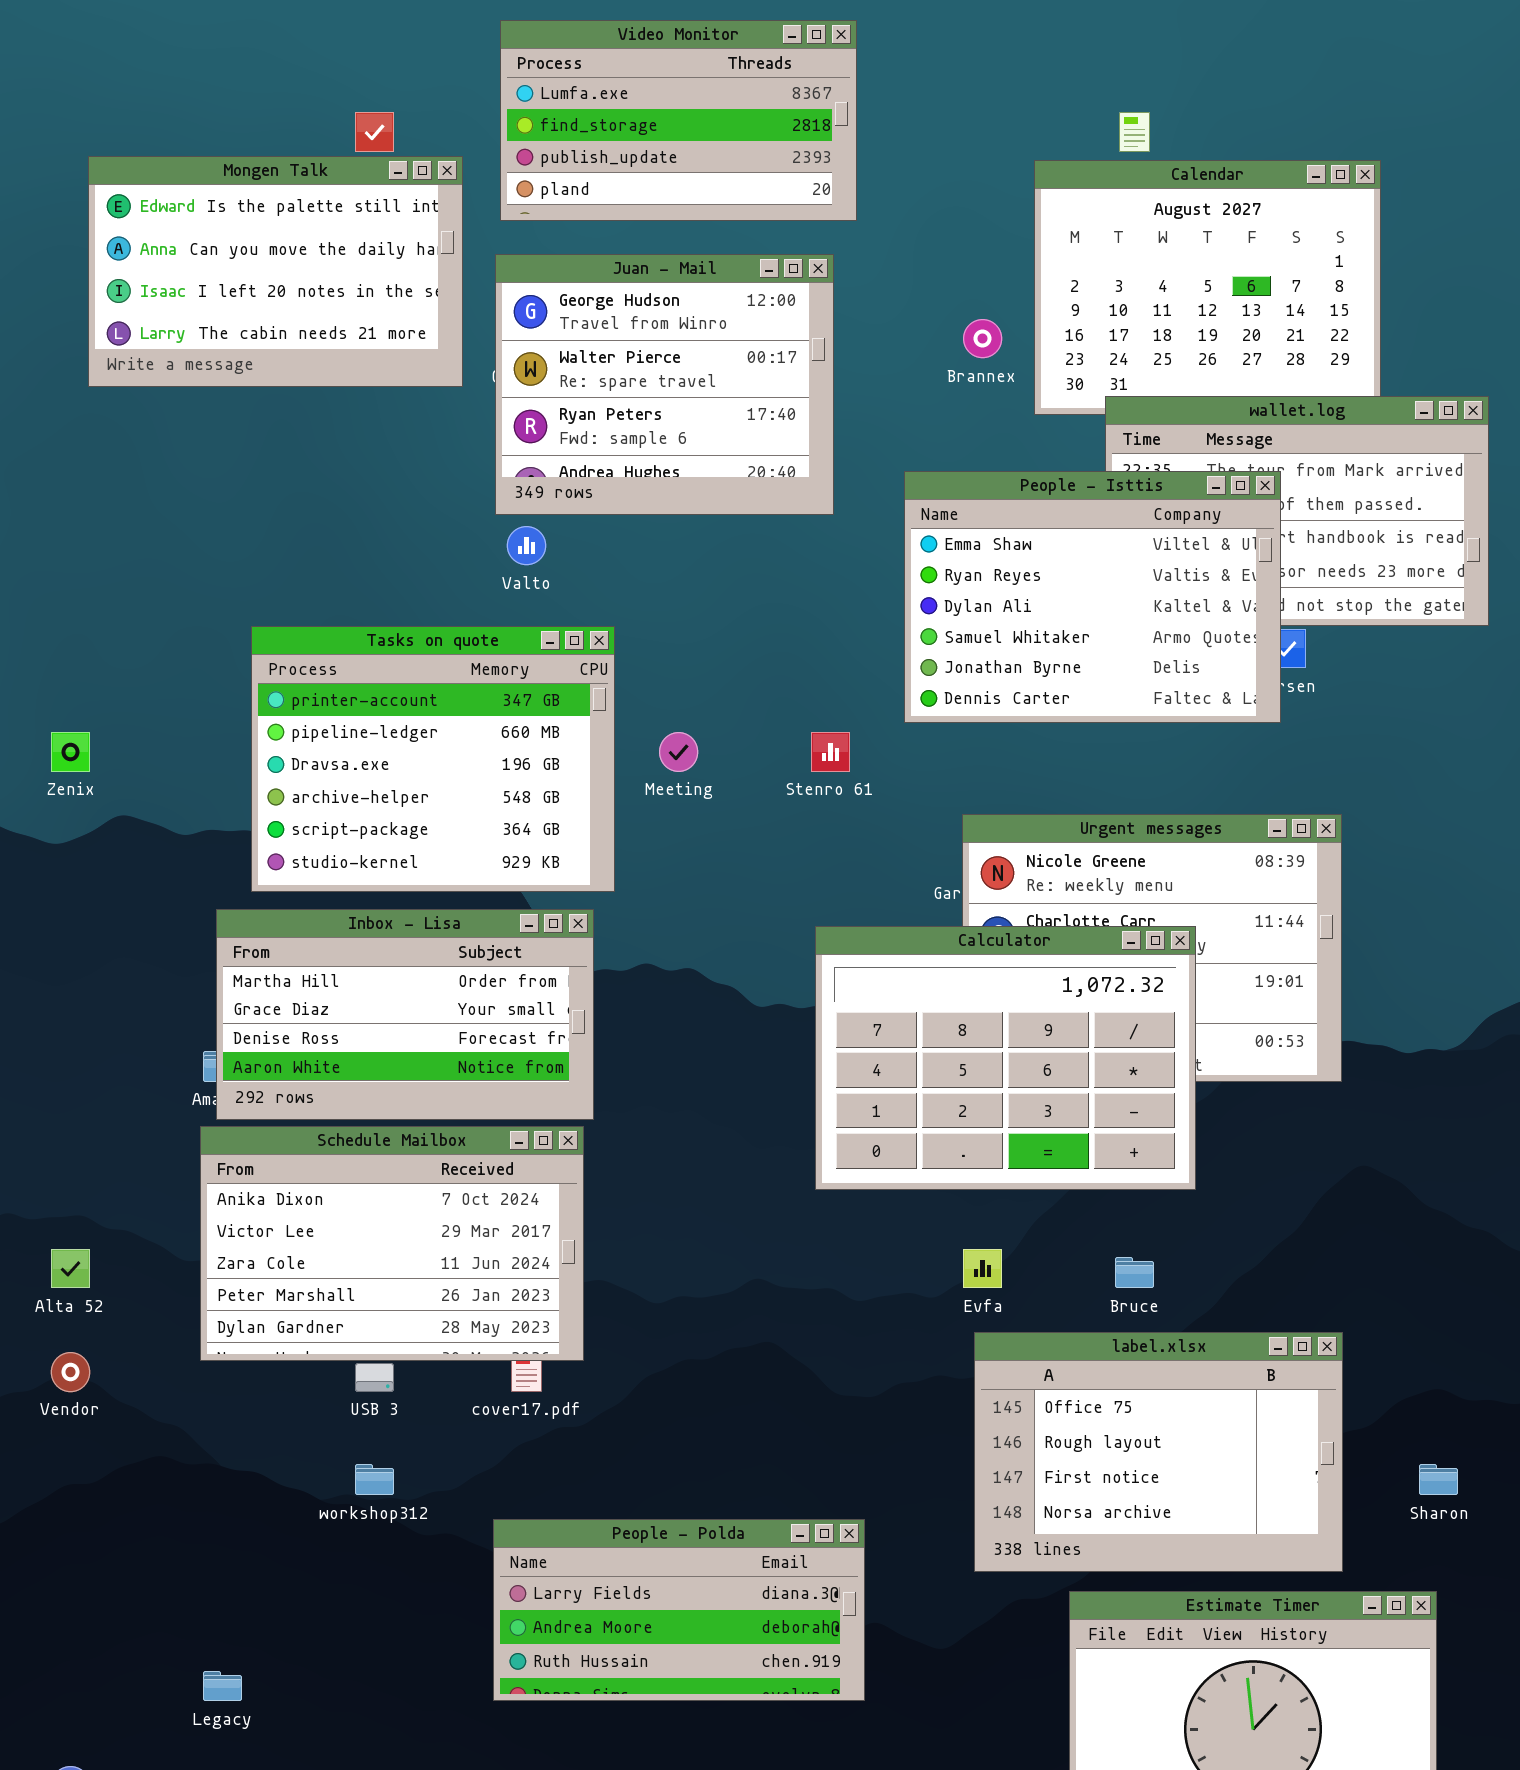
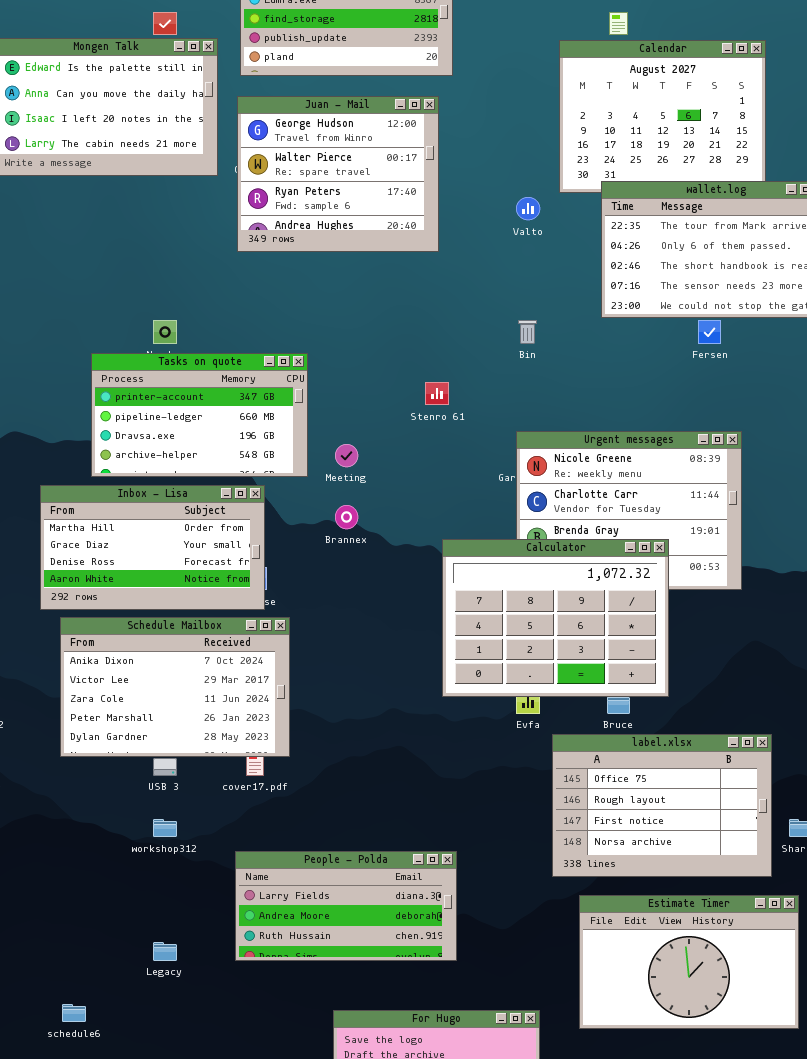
Brannex: [963,319,1002,358] -> [335,505,358,529], moved
People - Isttis: [904,471,1281,723] -> none, closed
Valto: [507,526,546,565] -> [516,197,540,220], moved
Tasks on quote: [251,626,615,892] -> [91,353,308,477], resized
Meeting: [659,732,698,772] -> [335,444,358,467], moved
Inbox - Lisa: [216,909,594,1120] -> [40,485,265,610], moved
Calculator: [815,926,1196,1190] -> [442,539,669,697], moved
label.xlsx: [974,1332,1343,1572] -> [552,734,772,877], moved
Legacy: [203,1671,242,1701] -> [153,942,177,961], moved

